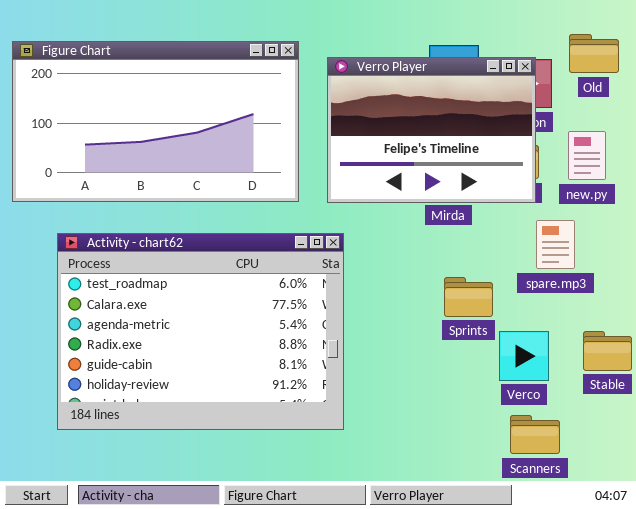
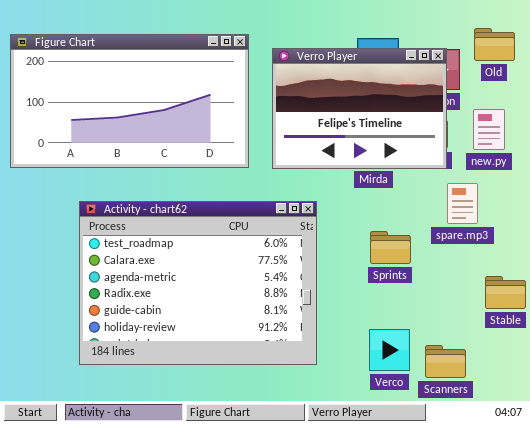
Activity - chart62: [57,233,344,430] -> [79,201,317,365], moved
Verco: [499,331,549,381] -> [369,329,410,371], moved

